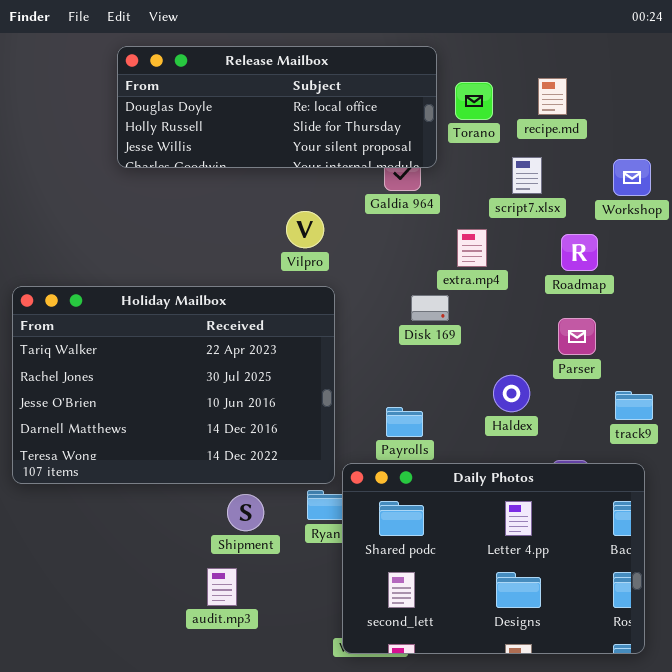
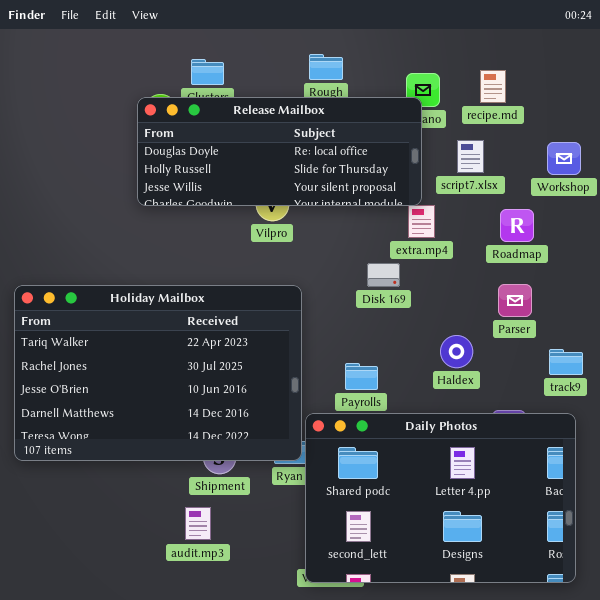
Release Mailbox: [117,46,437,168] -> [137,97,422,206], moved
Holiday Mailbox: [12,286,335,484] -> [14,285,302,461], moved

